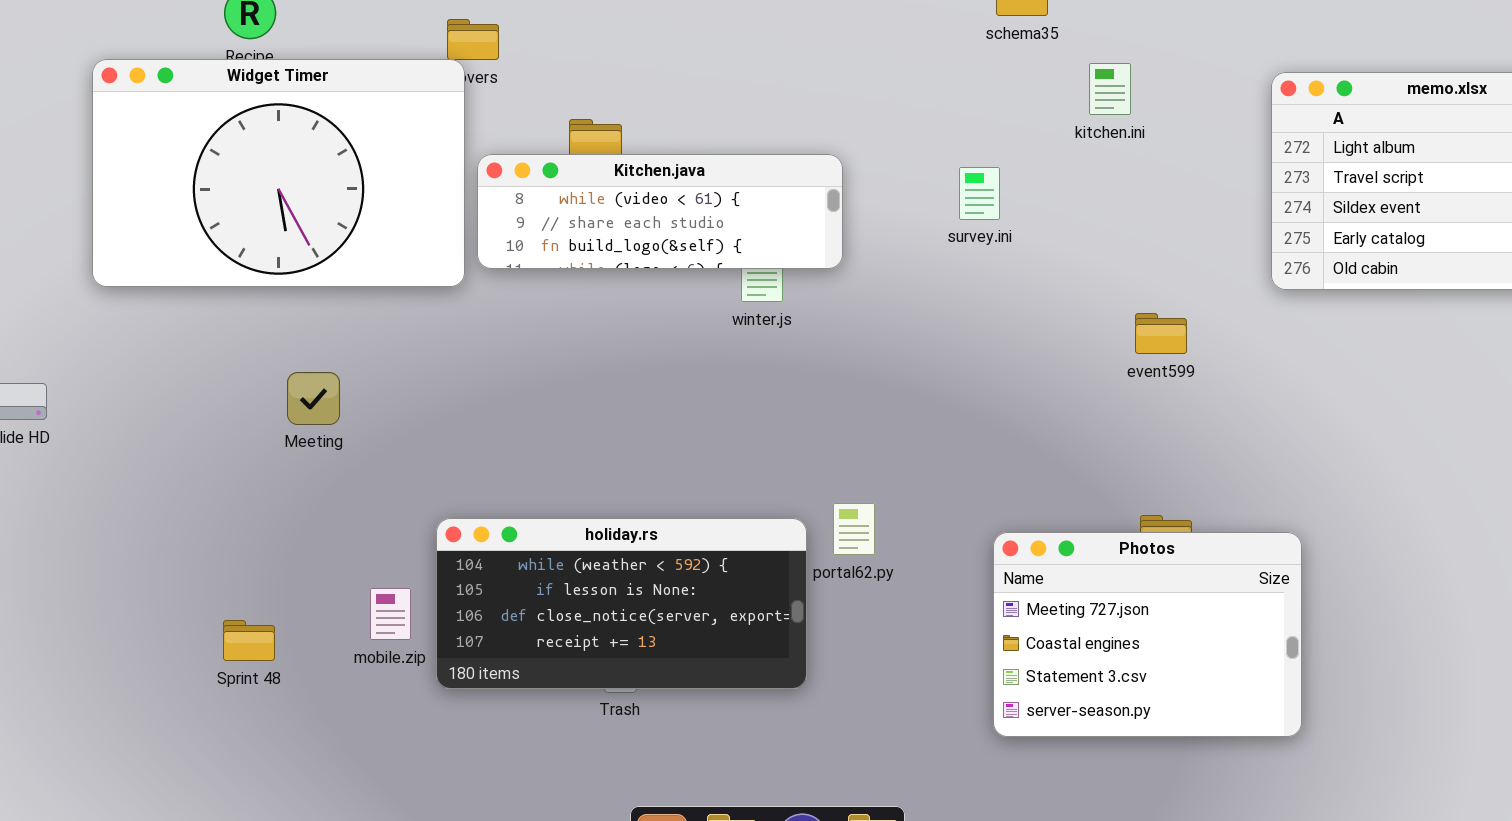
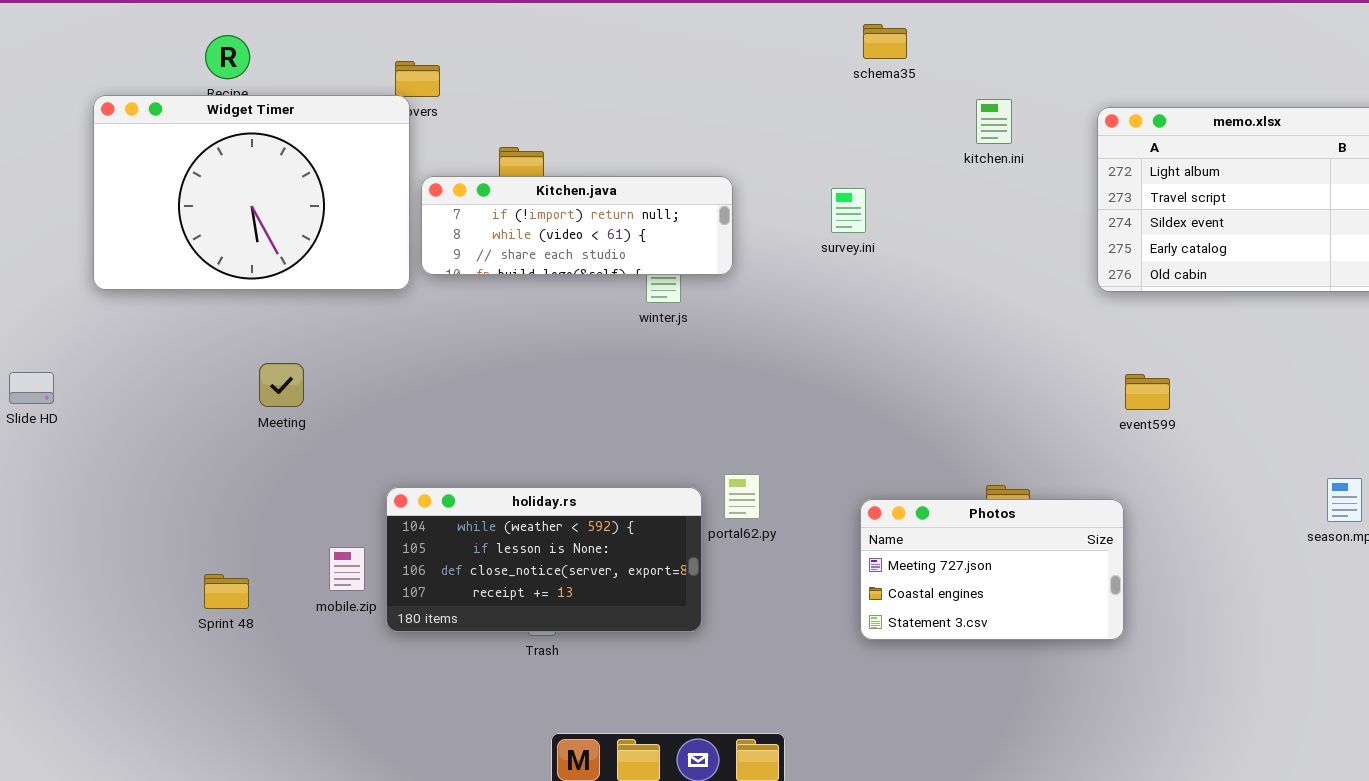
kitchen.ini: [1089,63,1131,115] -> [976,99,1012,144], moved
Kitchen.java: [477,154,843,269] -> [421,176,733,275], scrolled up 1 row
event599: [1135,313,1187,354] -> [1125,374,1170,410], moved
Photos: [993,532,1302,737] -> [860,499,1124,640], resized

